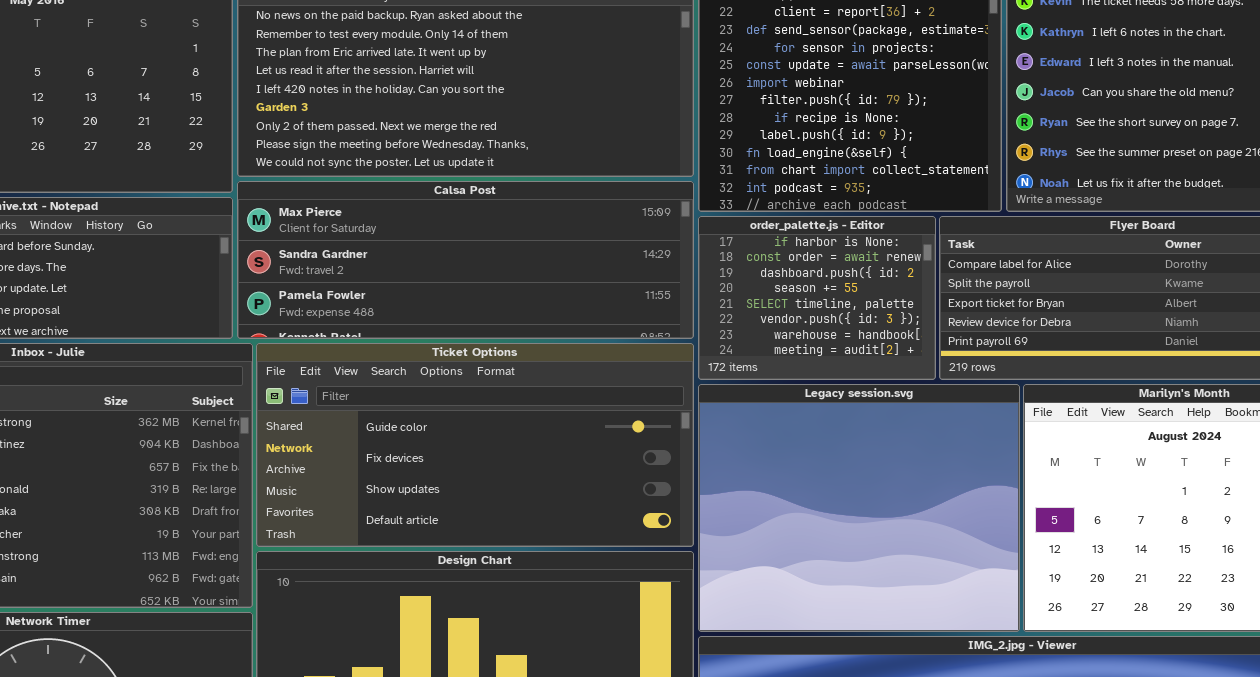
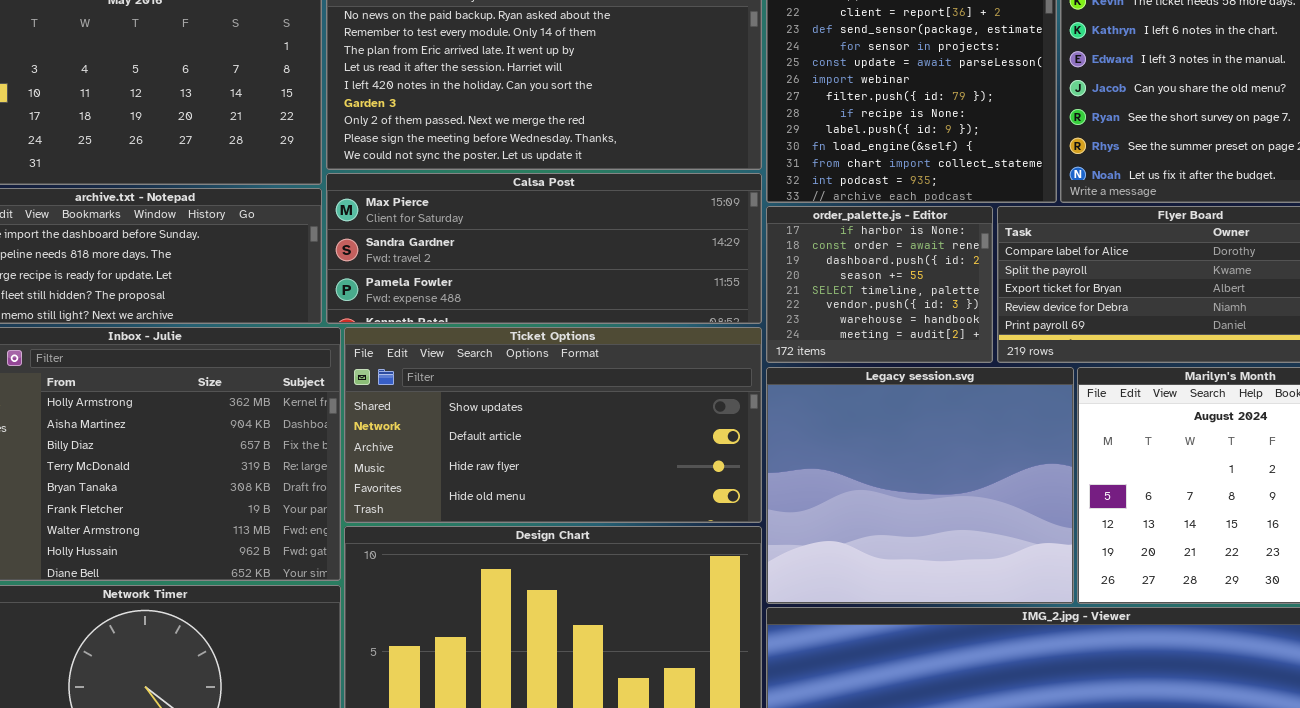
Ticket Options: [256,343,694,547] -> [344,327,762,523], scrolled down 2 rows

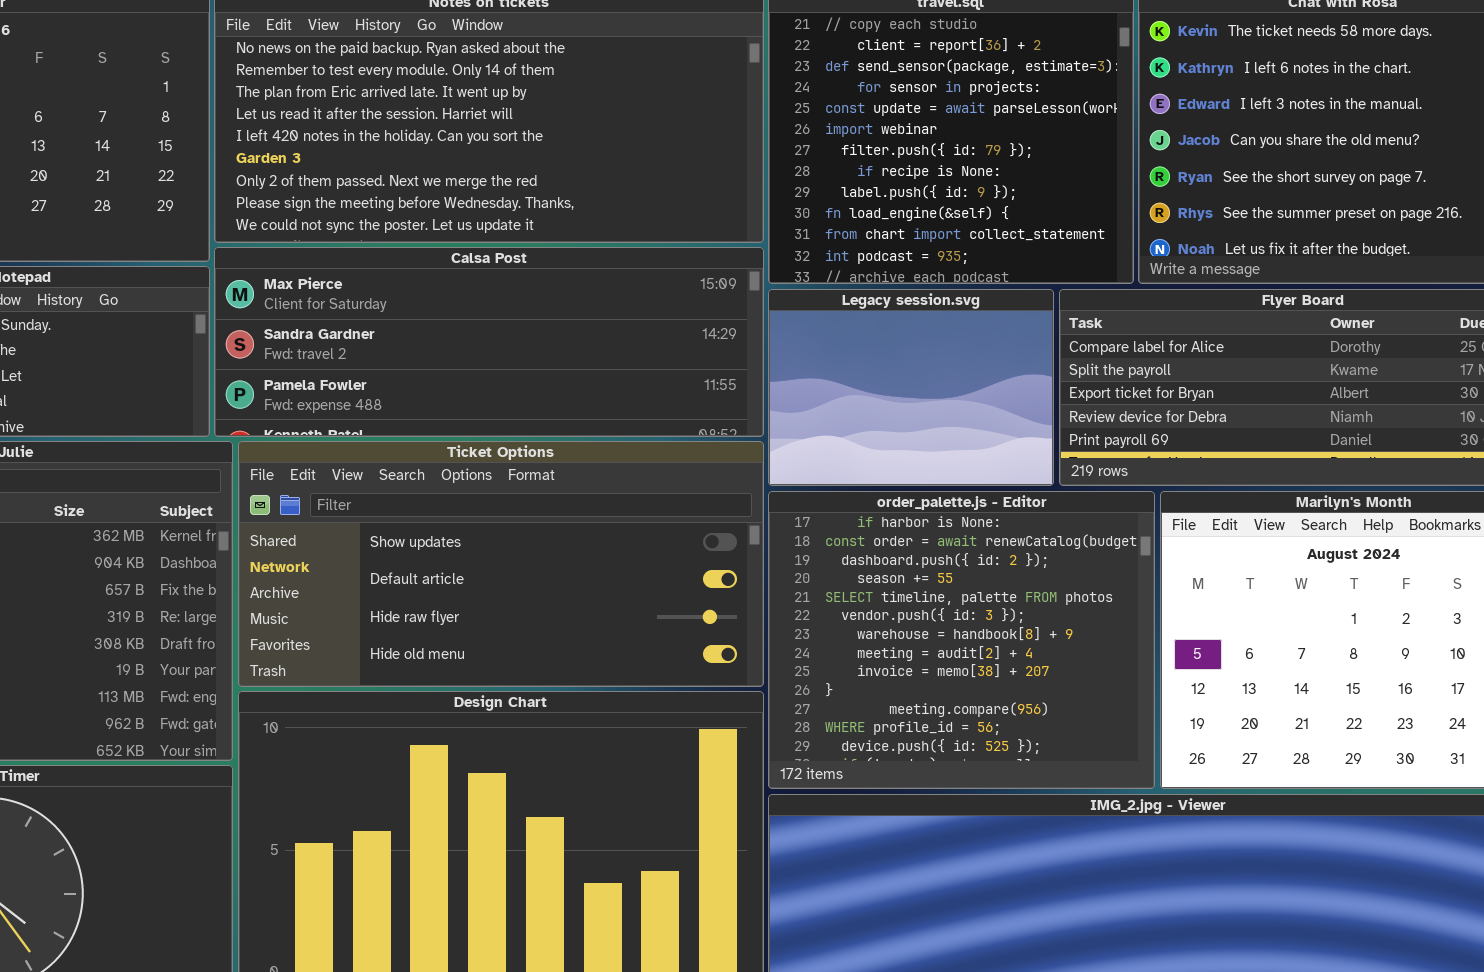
order_palette.js - Editor: [766,206,993,363] -> [768,491,1155,789], moved, resized
Legacy session.svg: [766,367,1074,604] -> [768,289,1054,486], moved, resized

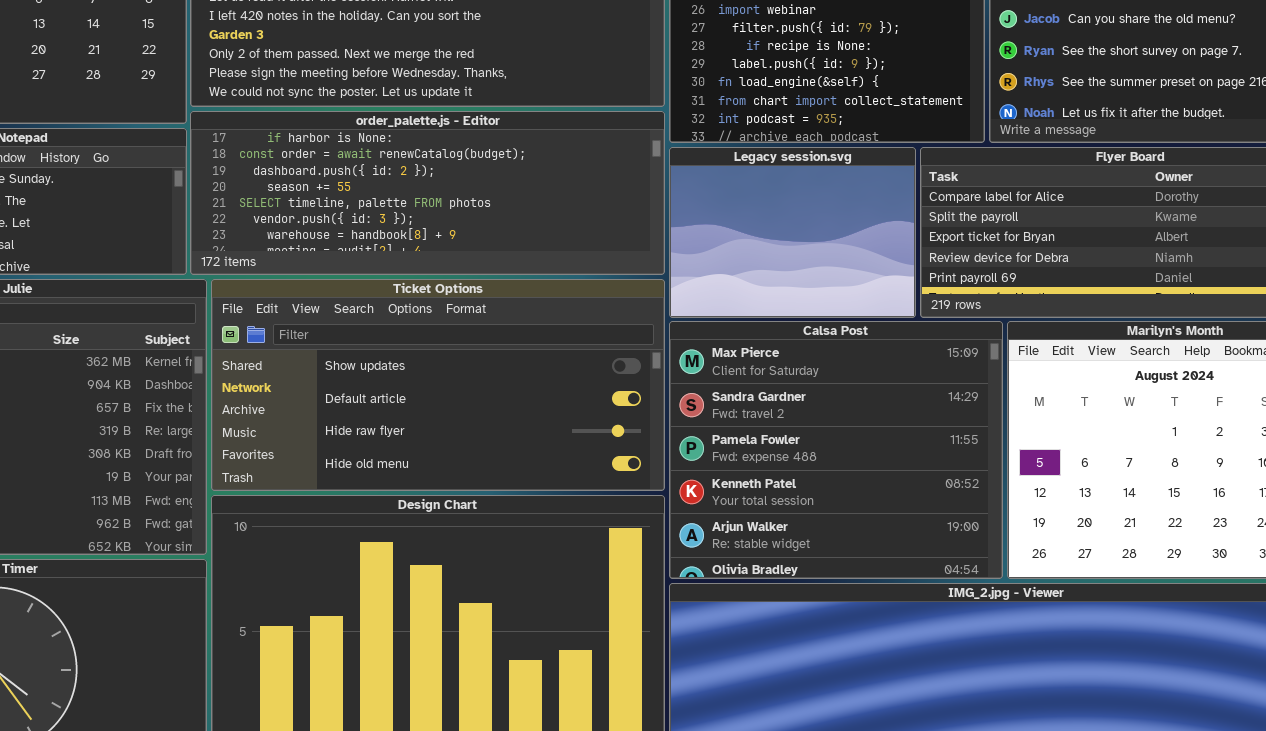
Calsa Post: [214,247,764,437] -> [669,321,1003,579], moved, resized
order_palette.js - Editor: [768,491,1155,789] -> [190,111,665,275], moved, resized

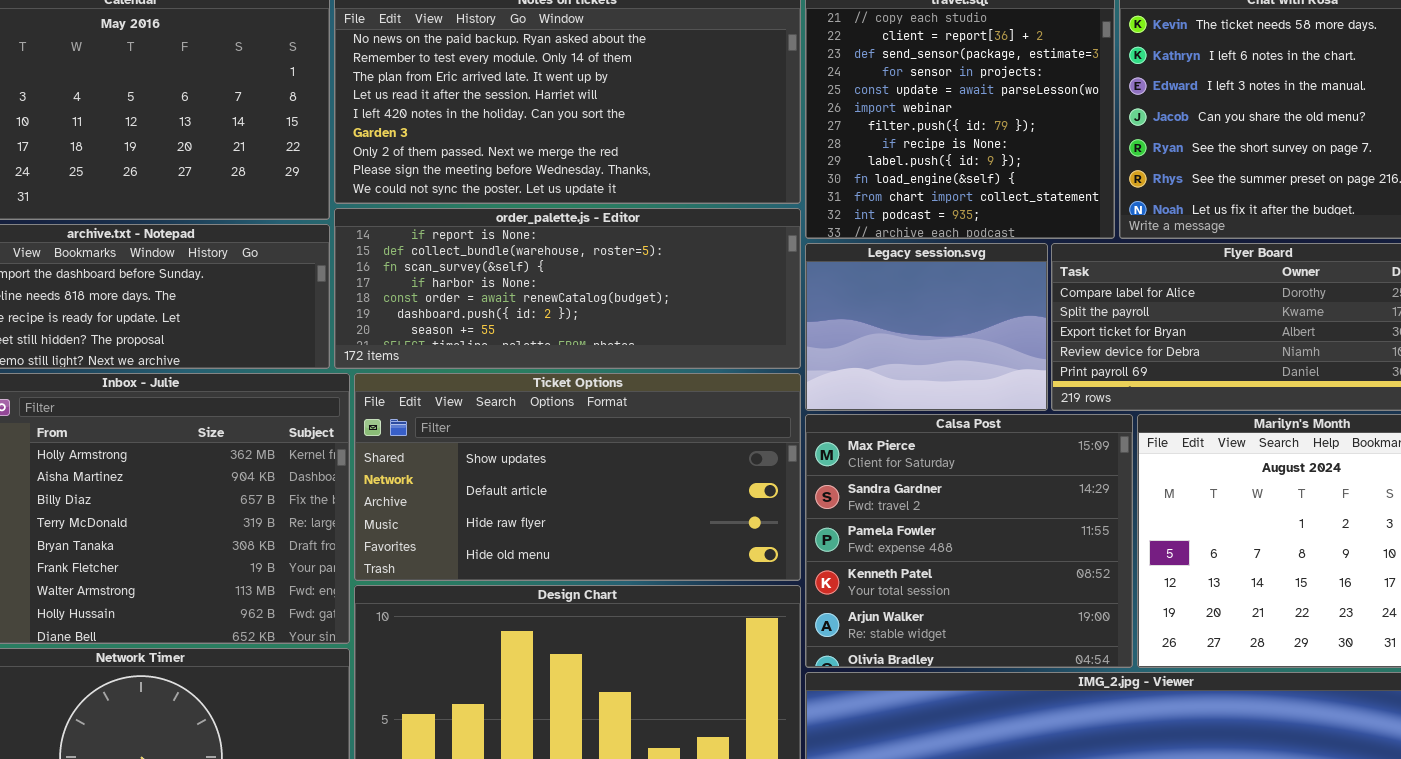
order_palette.js - Editor: [190,111,665,275] -> [334,208,801,369], scrolled up 3 rows

